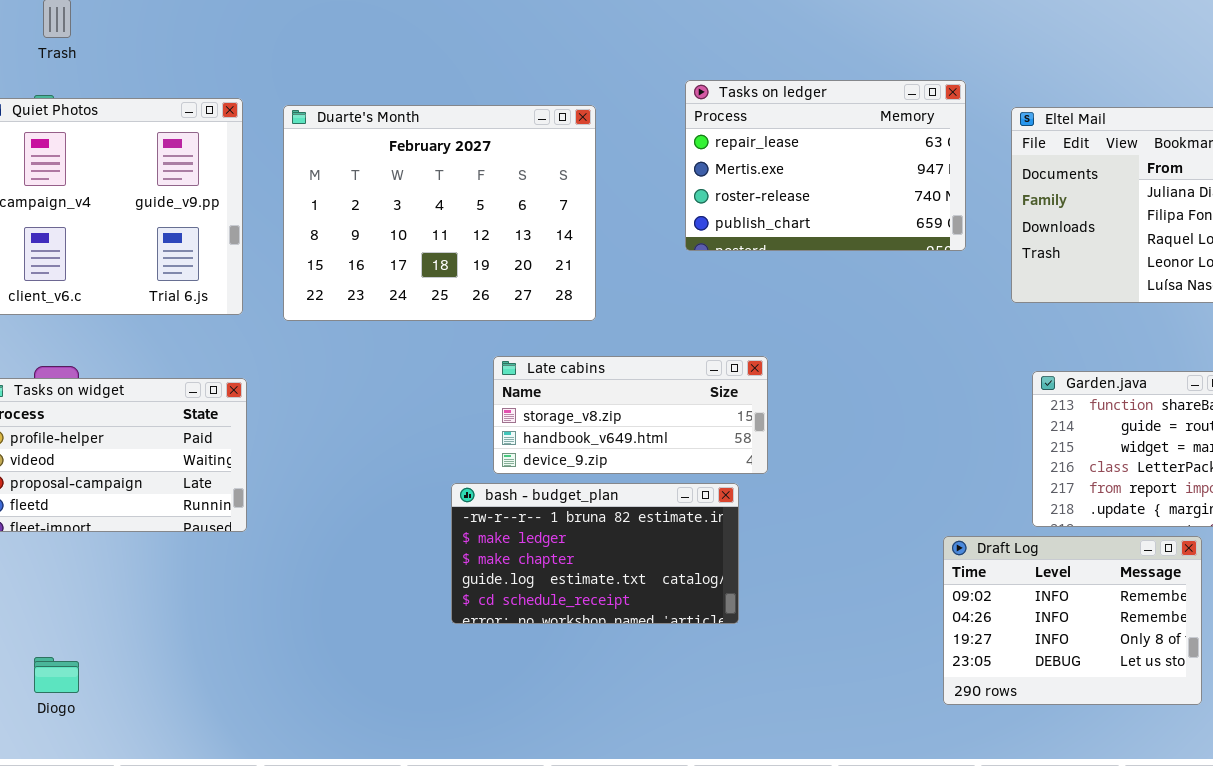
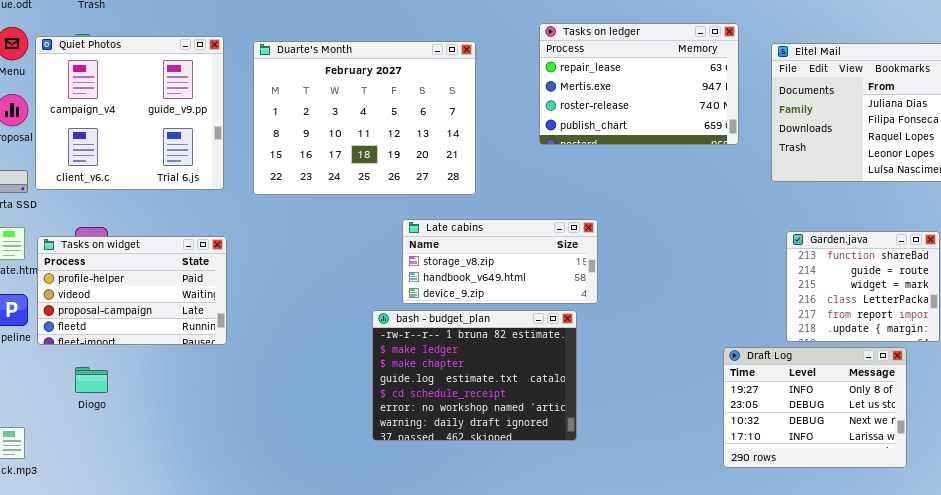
bash - budget_plan: [451,483,739,624] -> [372,310,577,441], resized
Draft Log: [943,536,1202,705] -> [723,347,907,468], scrolled down 2 rows
Diogo: [34,657,79,693] -> [75,367,108,393], moved

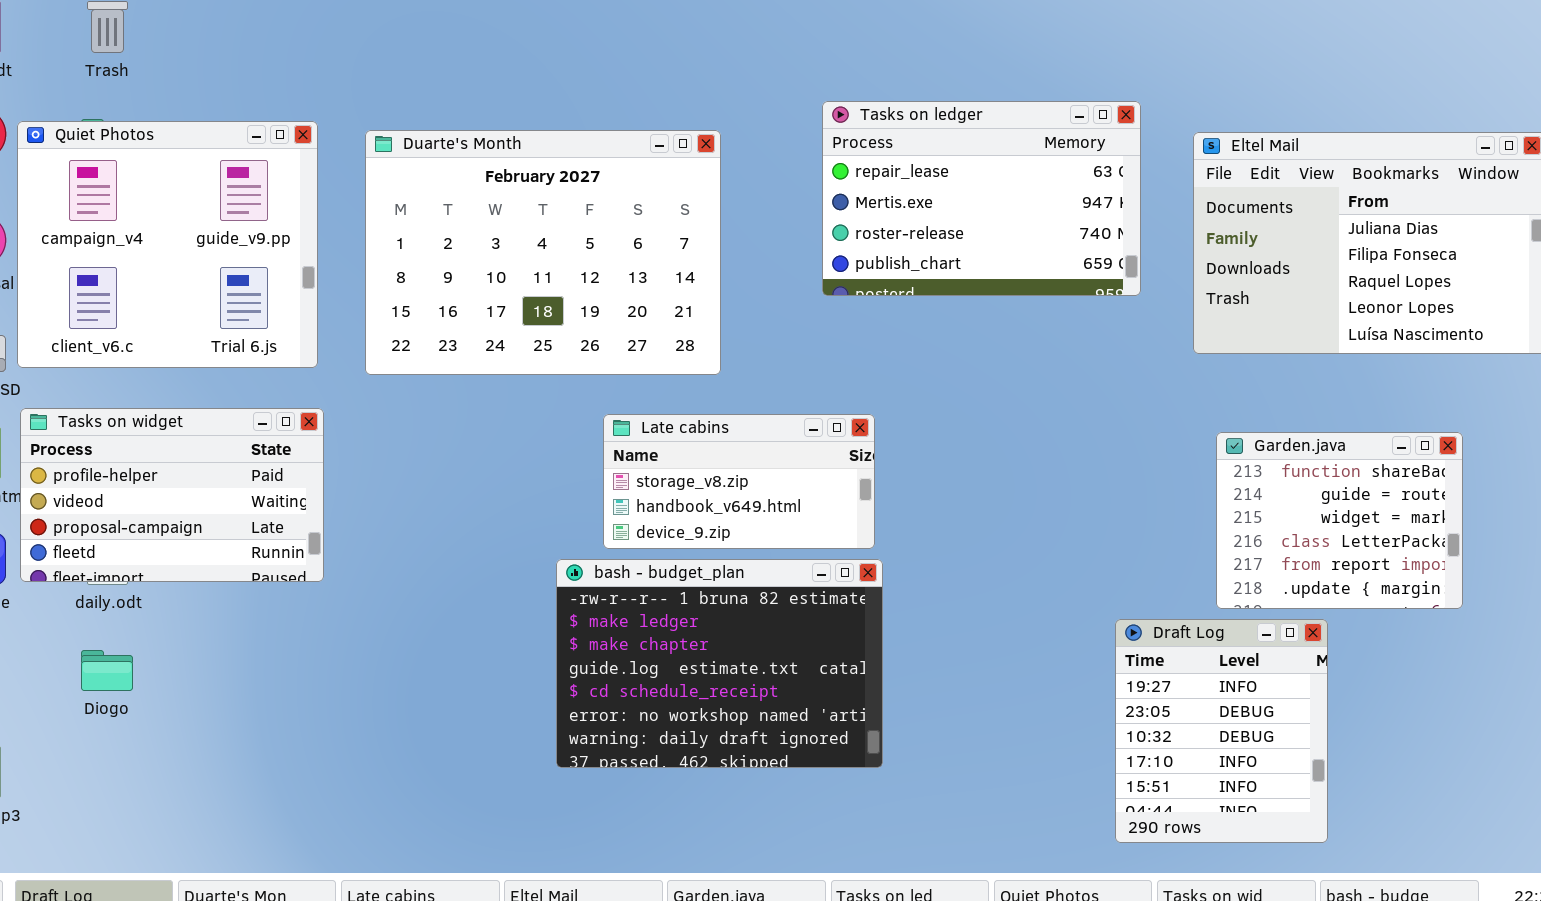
Late cabins: [402,219,598,304] -> [603,414,875,549], resized
Tasks on widget: [37,236,227,345] -> [20,408,324,582], moved
Draft Log: [723,347,907,468] -> [1115,619,1328,843], resized

